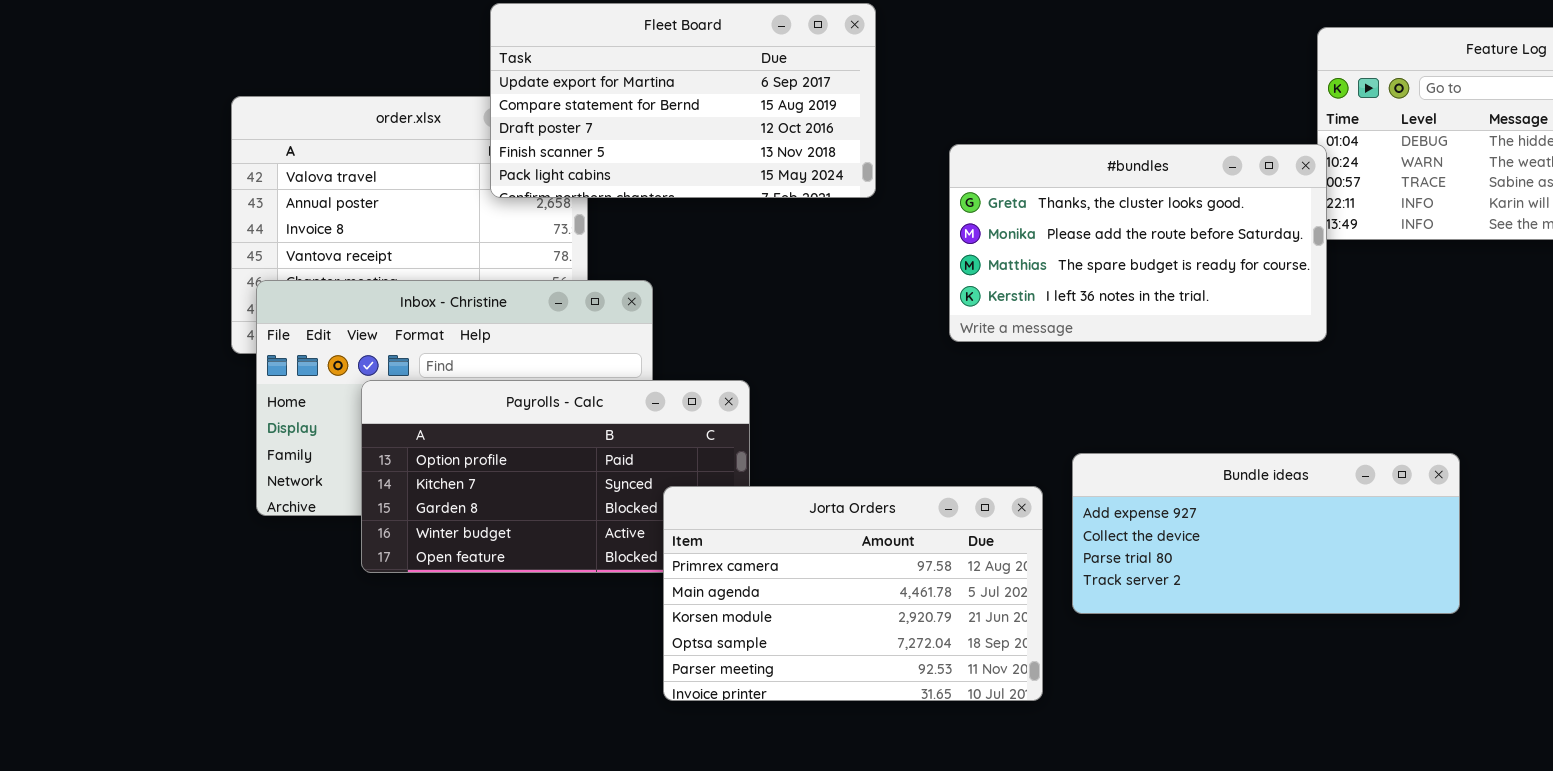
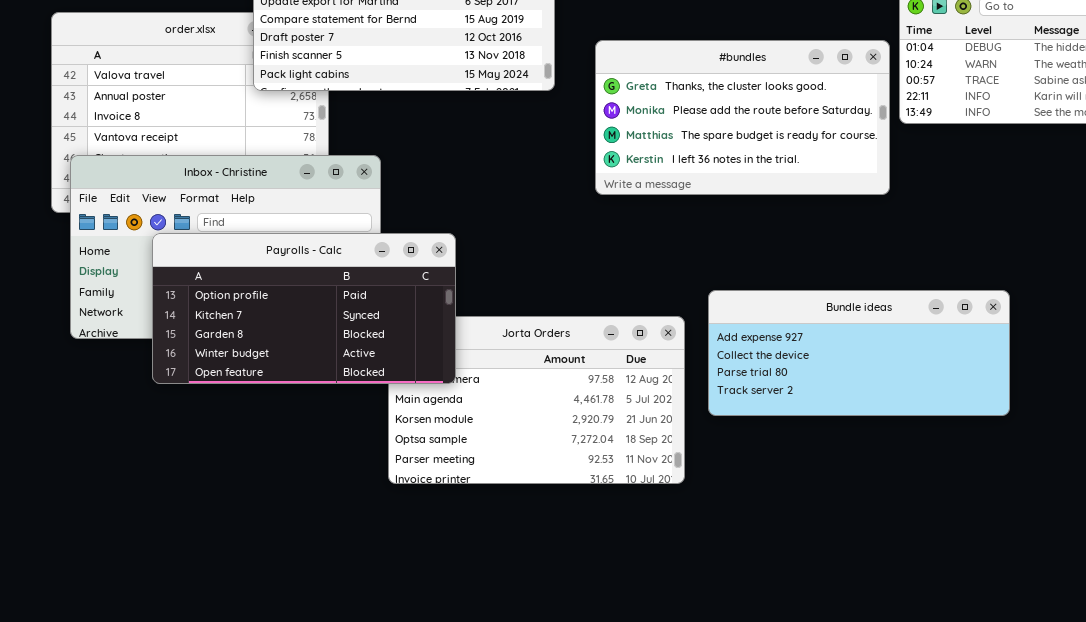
#bundles: [949,144,1327,342] -> [595,40,890,195], moved
Payrolls - Calc: [361,380,750,573] -> [152,233,456,384], raised

